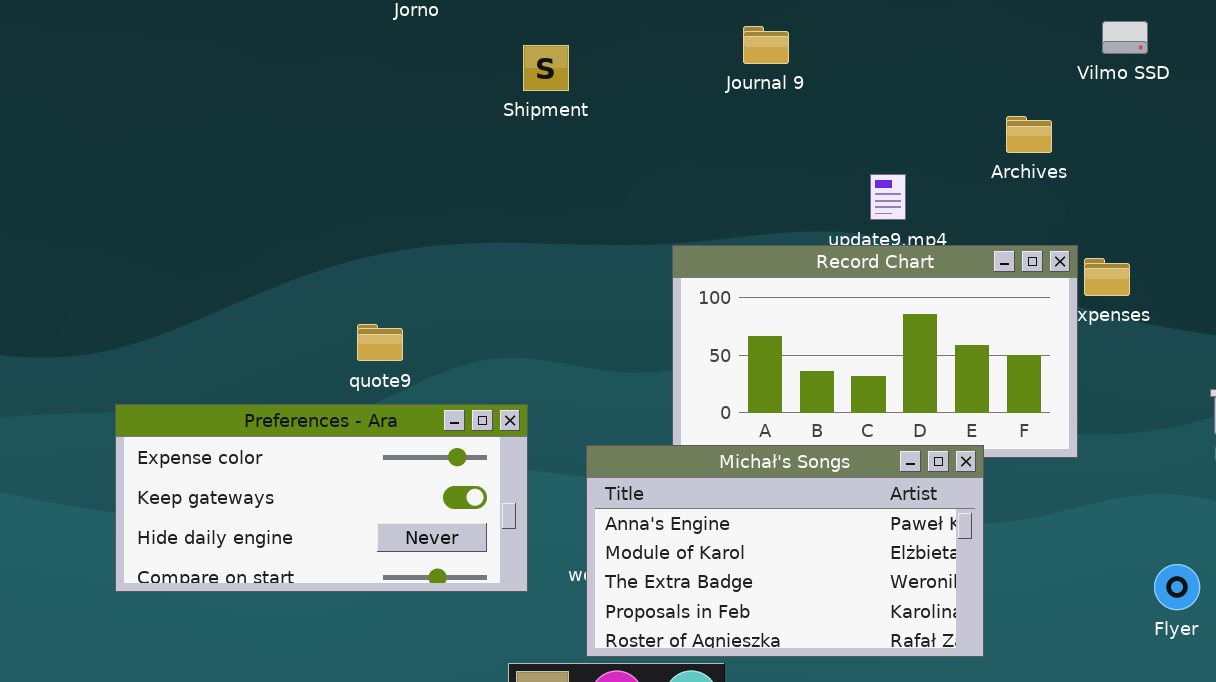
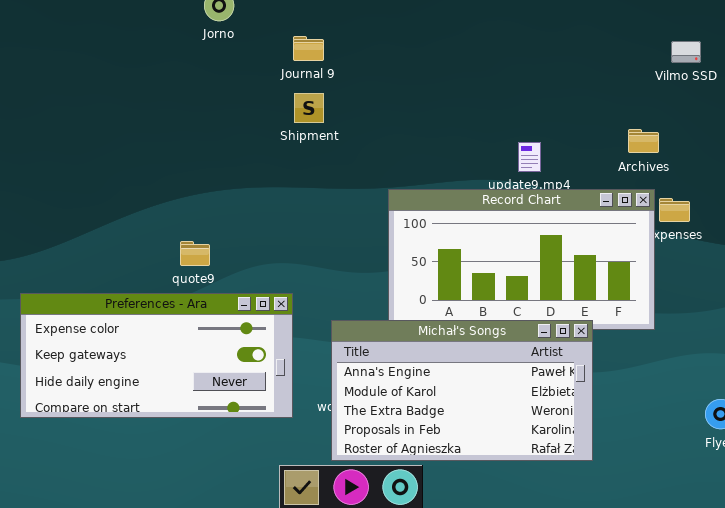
Journal 9: [743,26,789,64] -> [293,36,324,61], moved
Shipment: [523,45,569,91] -> [294,93,324,123], moved
Archives: [1006,116,1052,153] -> [628,129,659,153], moved

